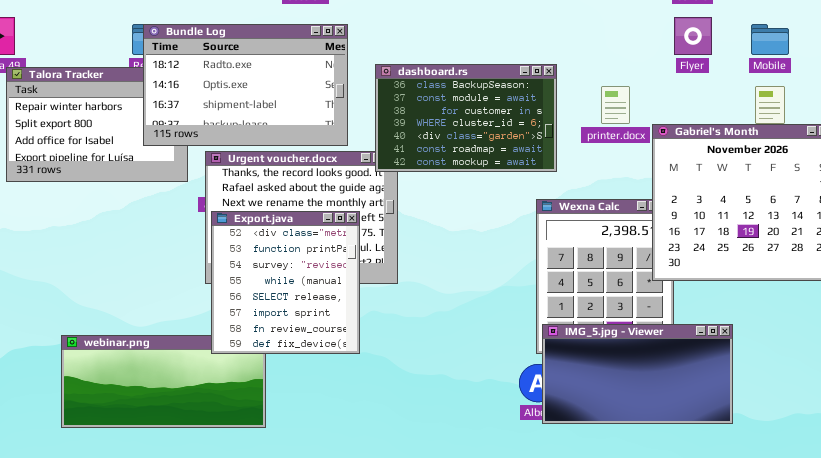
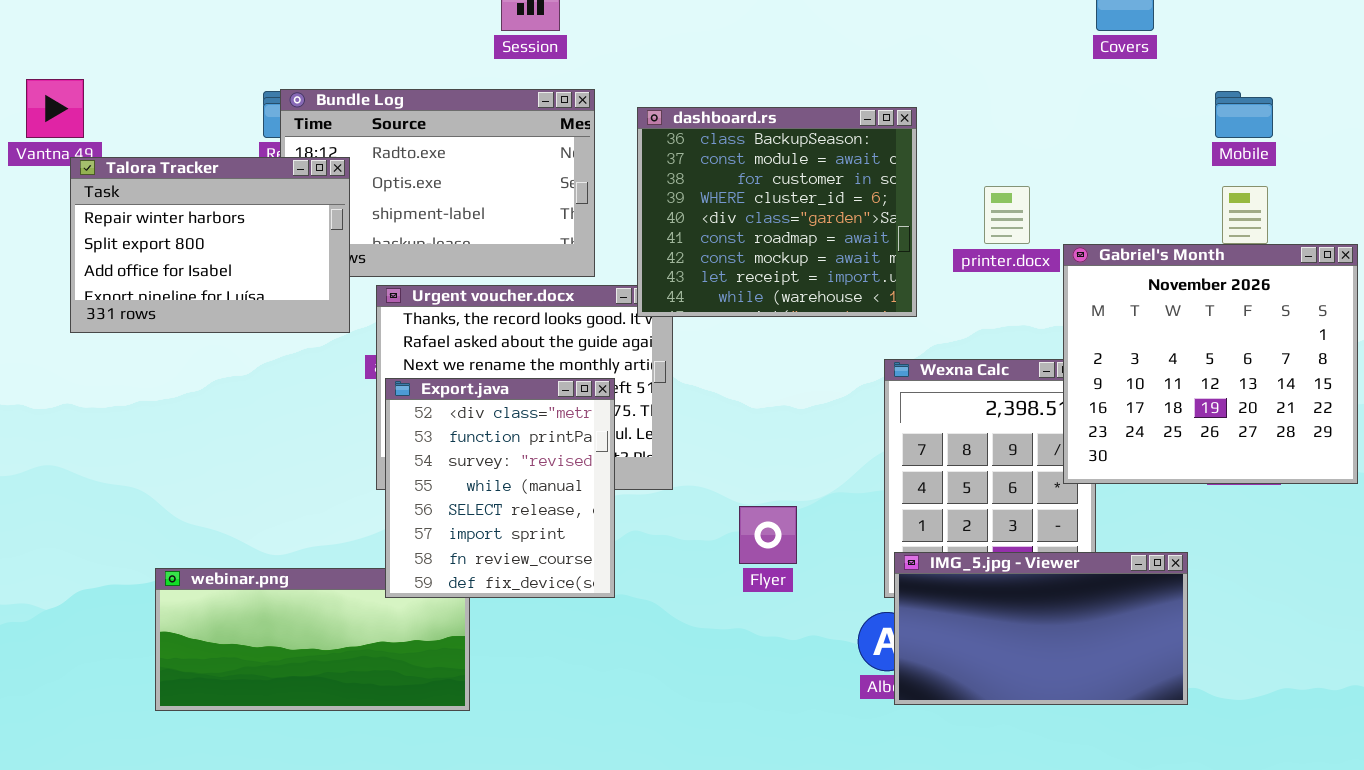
Flyer: [674,17,712,55] -> [739,506,797,564], moved
dashboard.rs: [375,64,557,172] -> [637,107,917,317], resized
Talora Tracker: [6,67,188,182] -> [70,157,350,333], raised

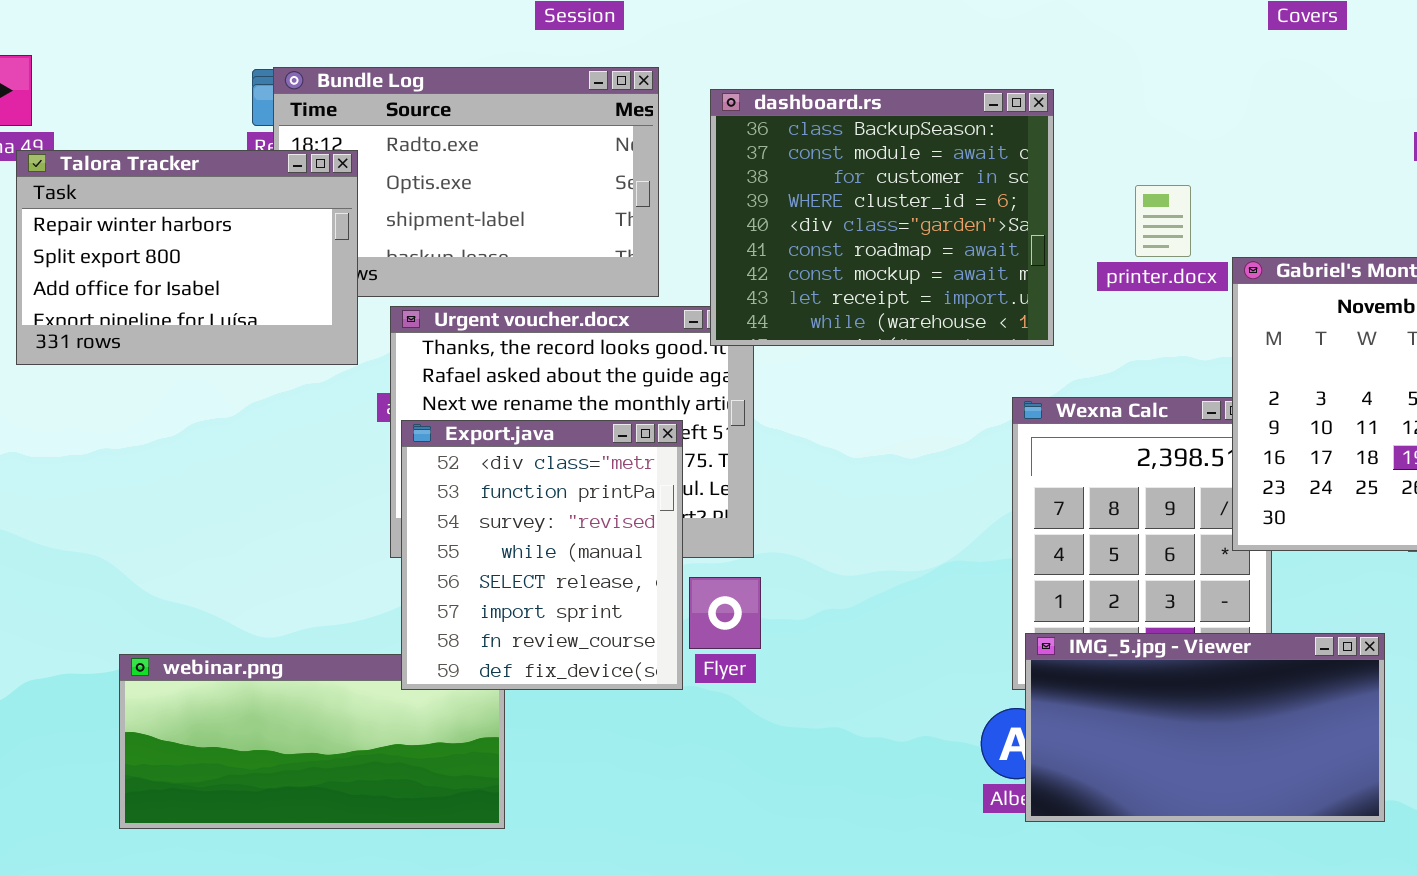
Flyer: [739,506,797,564] -> [689,577,761,649], moved

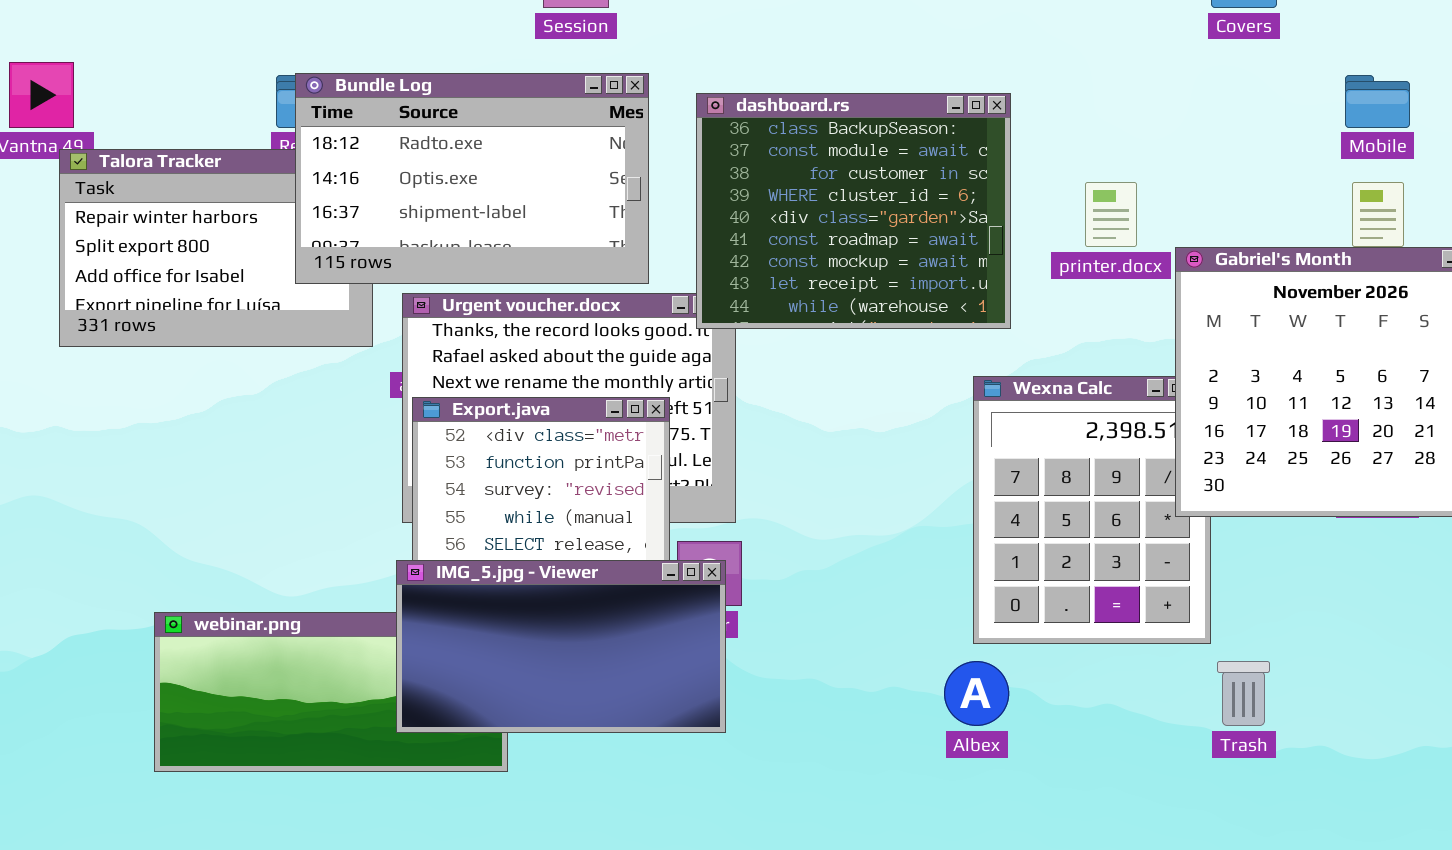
Bundle Log: [273,67,659,297] -> [295,73,649,284], raised
IMG_5.jpg - Viewer: [1025,633,1385,822] -> [396,560,726,733], moved

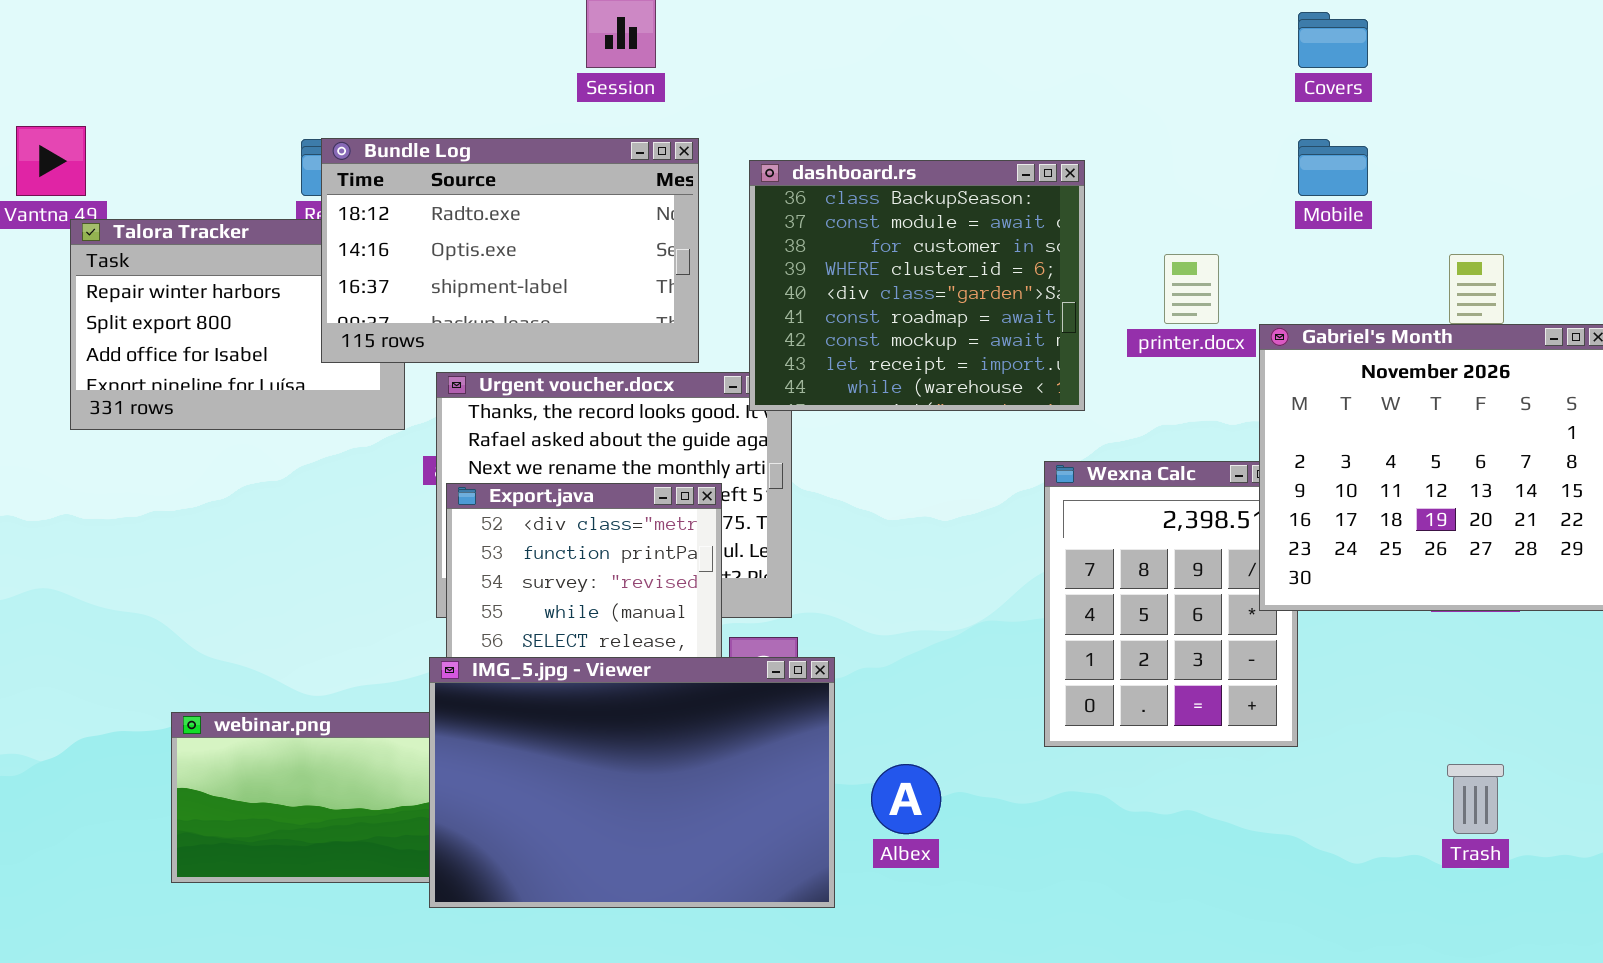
Mobile: [1345,75,1410,128] -> [1298,139,1368,196], moved
IMG_5.jpg - Viewer: [396,560,726,733] -> [429,657,835,908], resized
Albex: [944,661,1009,726] -> [871,764,941,834], moved
Trash: [1217,661,1270,726] -> [1447,764,1504,834], moved

